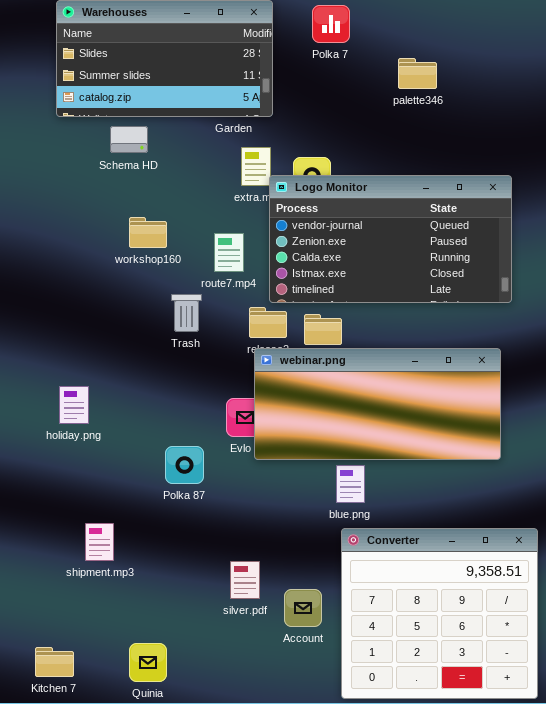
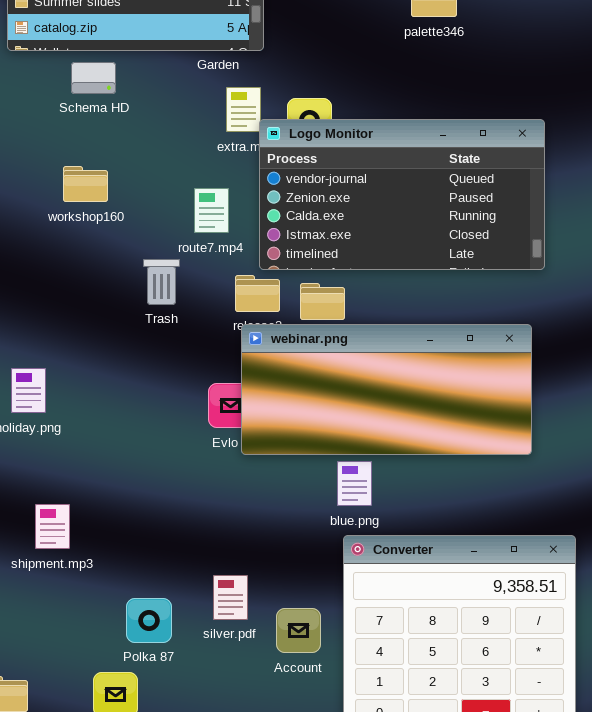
workshop160: [129,217,167,248] -> [63,166,108,202], moved
Polka 87: [165,446,204,484] -> [126,598,172,643], moved
shipment.mp3: [85,523,114,561] -> [35,504,70,549], moved

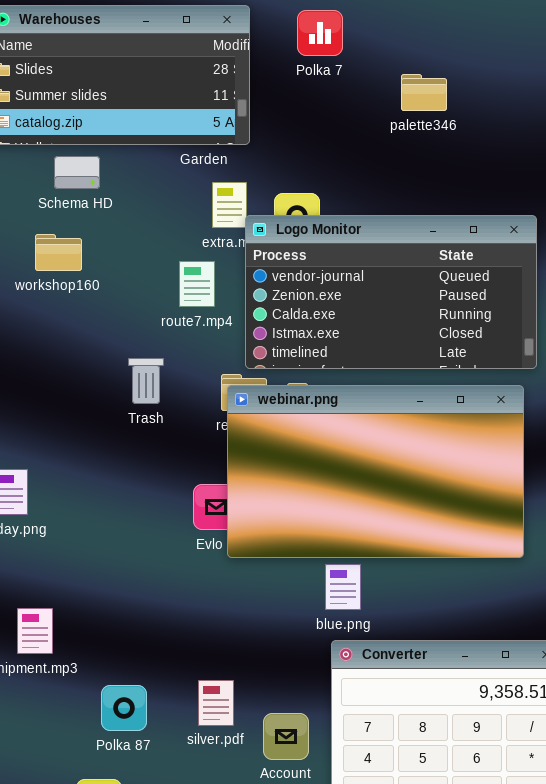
workshop160: [63,166,108,202] -> [35,234,82,271], moved
route7.mp4: [194,188,229,233] -> [179,261,215,307], moved
webinar.png: [241,324,532,455] -> [227,385,524,558], resized
Polka 87: [126,598,172,643] -> [101,685,147,731], moved

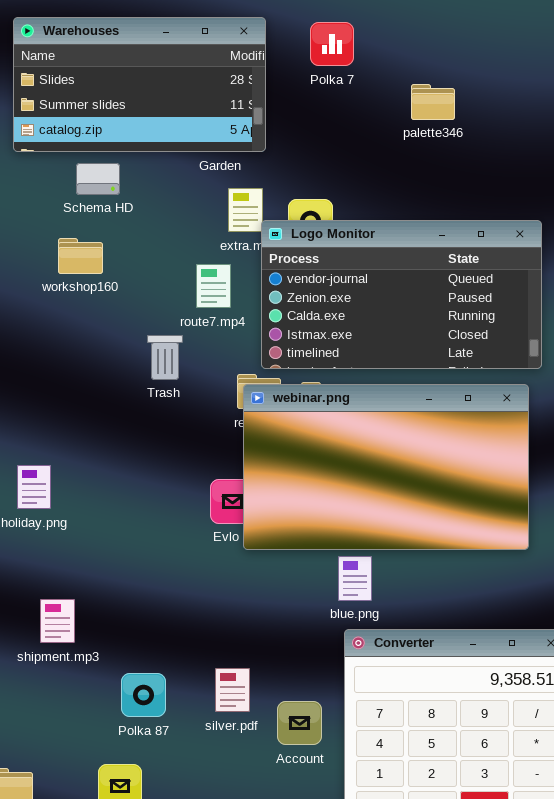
Trash: [128,358,164,404] -> [147,335,183,380], moved

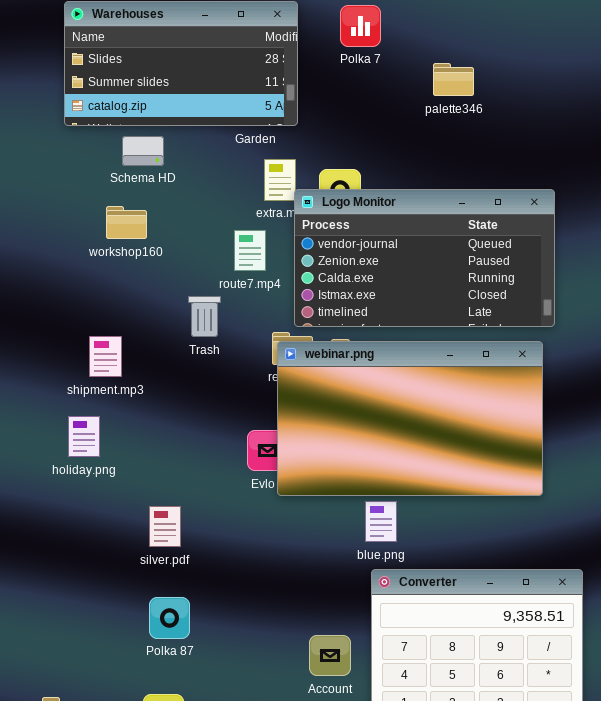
shipment.mp3: [40,599,75,643] -> [89,336,122,377], moved
silver.pdf: [215,668,250,712] -> [149,506,181,547], moved
Polka 87: [121,673,166,717] -> [149,597,190,639], moved

